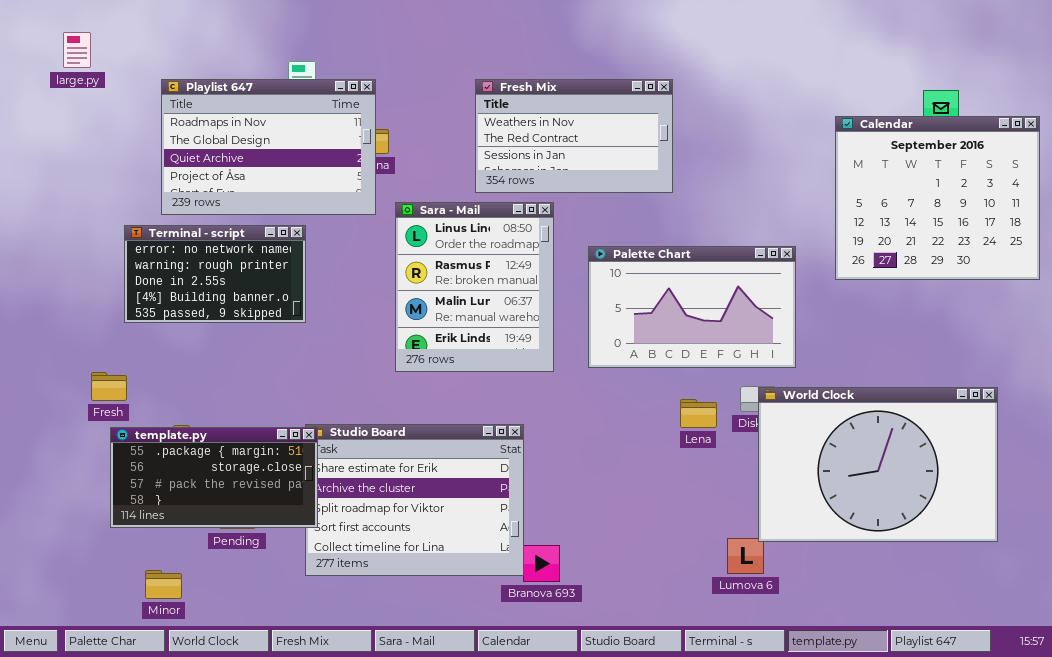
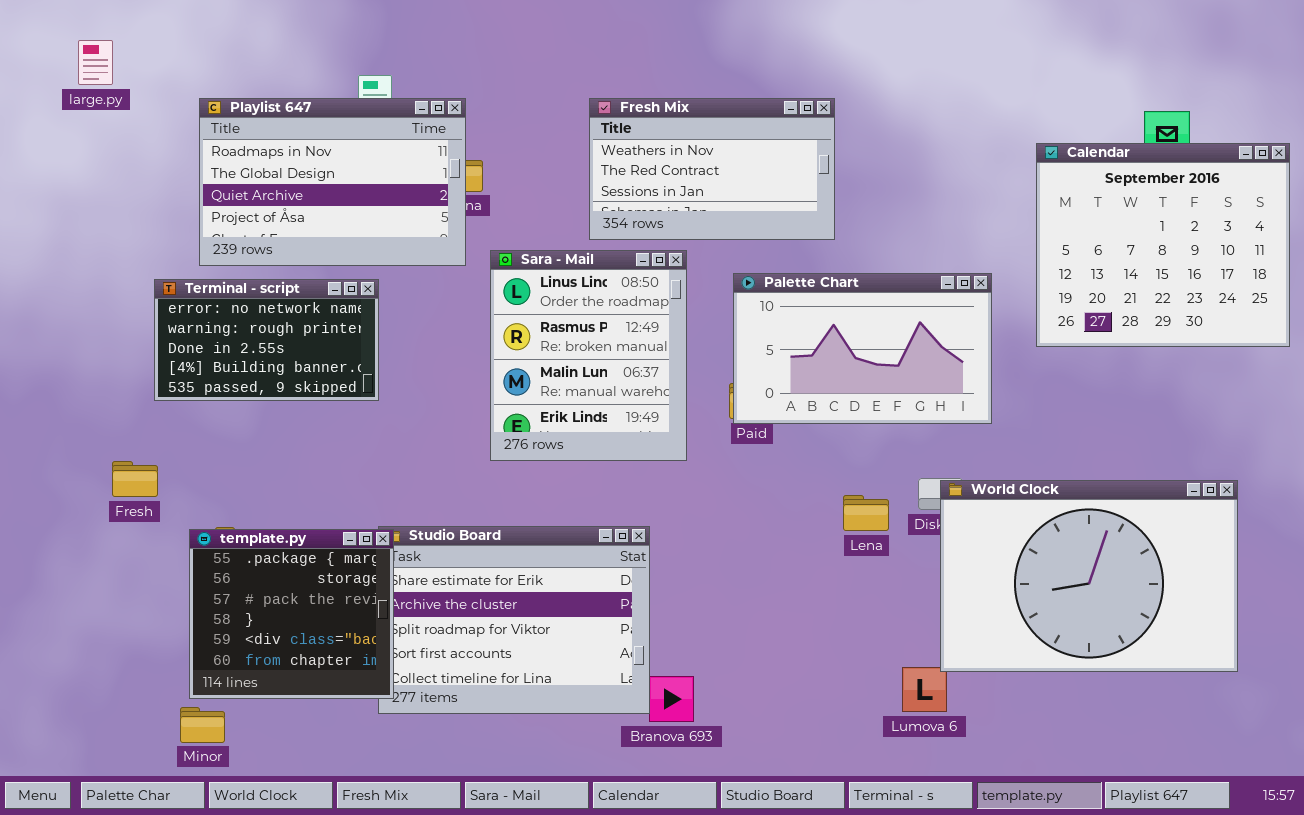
Palette Chart: [588,246,796,368] -> [733,273,992,424], moved
template.py: [110,427,318,528] -> [189,529,394,699], resized

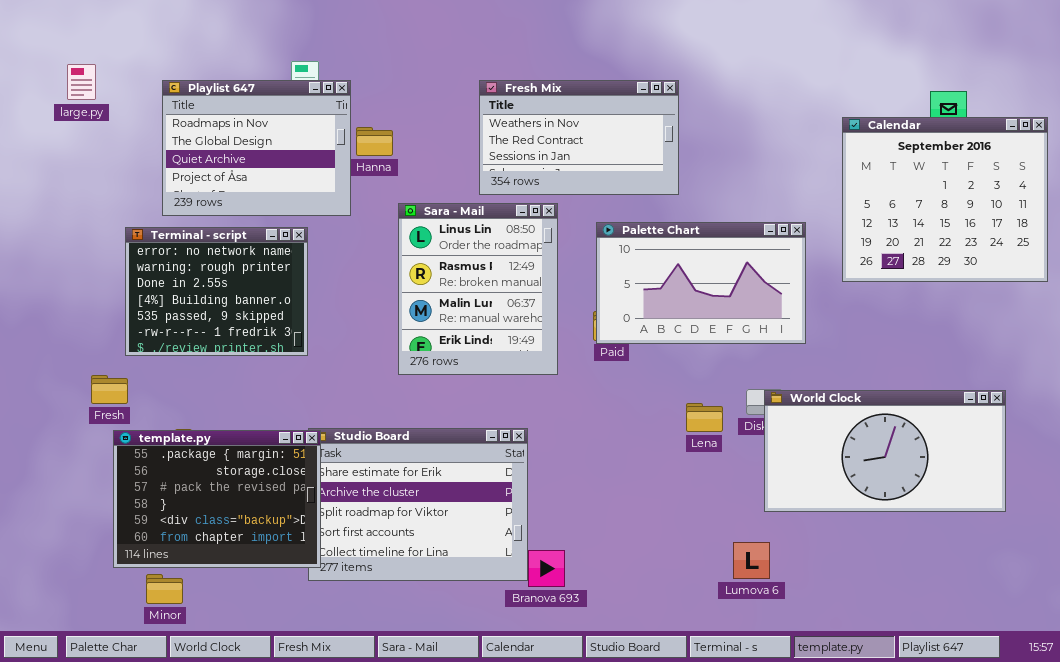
large.py: [78,40,113,85] -> [67,64,96,100], moved
Playlist 647: [199,98,466,266] -> [162,80,351,216], resized
Terminal - script: [154,279,379,401] -> [125,227,308,356], resized
World Clock: [940,480,1238,672] -> [764,390,1006,512], resized
template.py: [189,529,394,699] -> [113,430,321,568], resized

